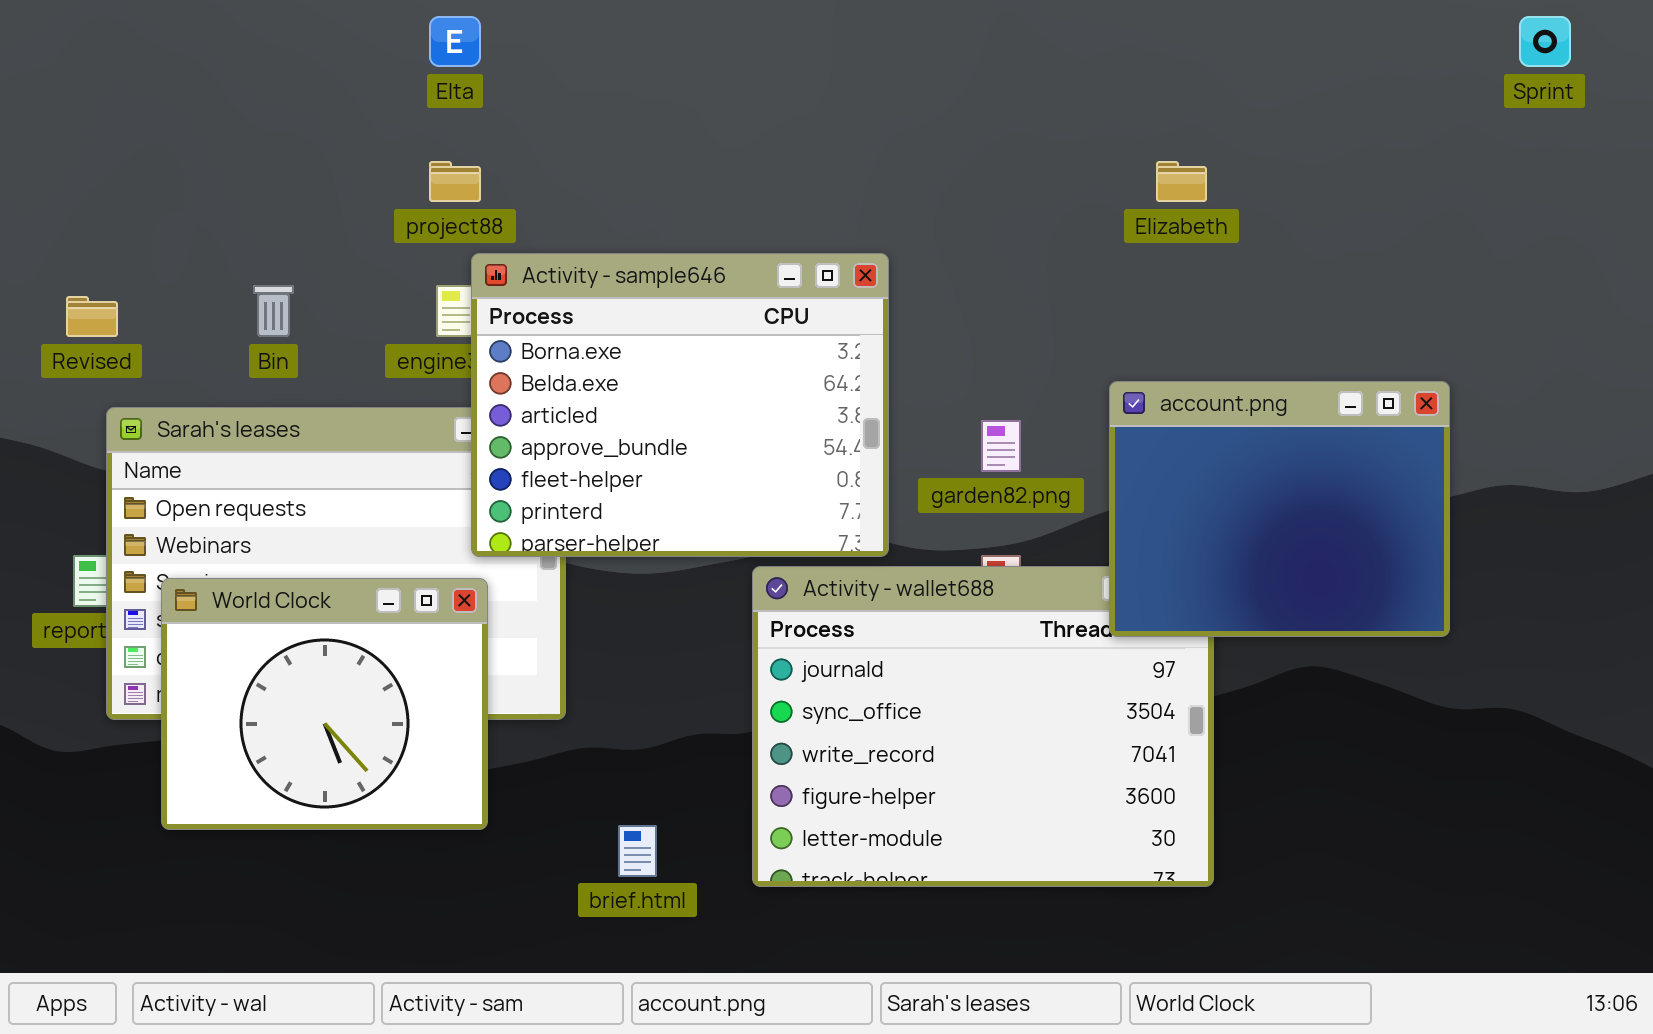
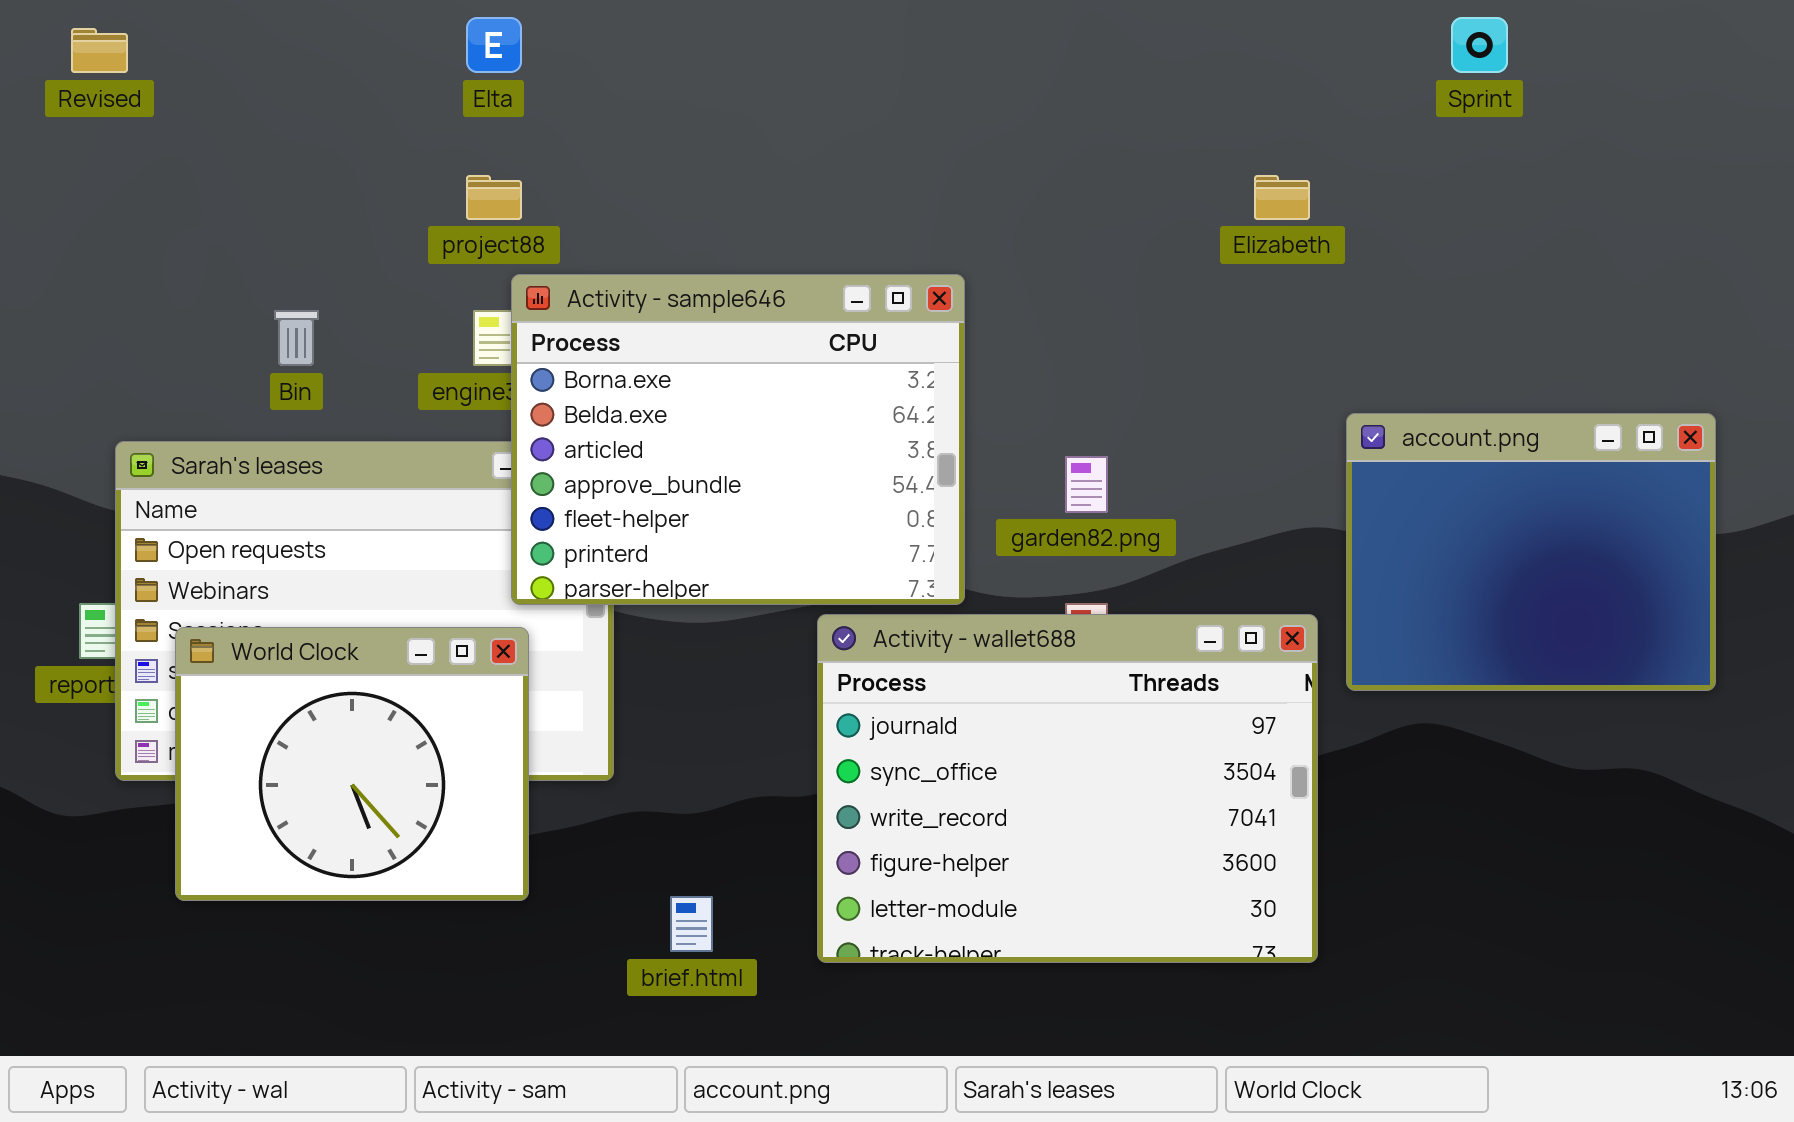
Sprint: [1519,16,1571,67] -> [1451,17,1508,73], moved
Revised: [66,296,118,337] -> [71,28,128,73], moved
account.png: [1109,381,1450,637] -> [1346,413,1716,691], moved

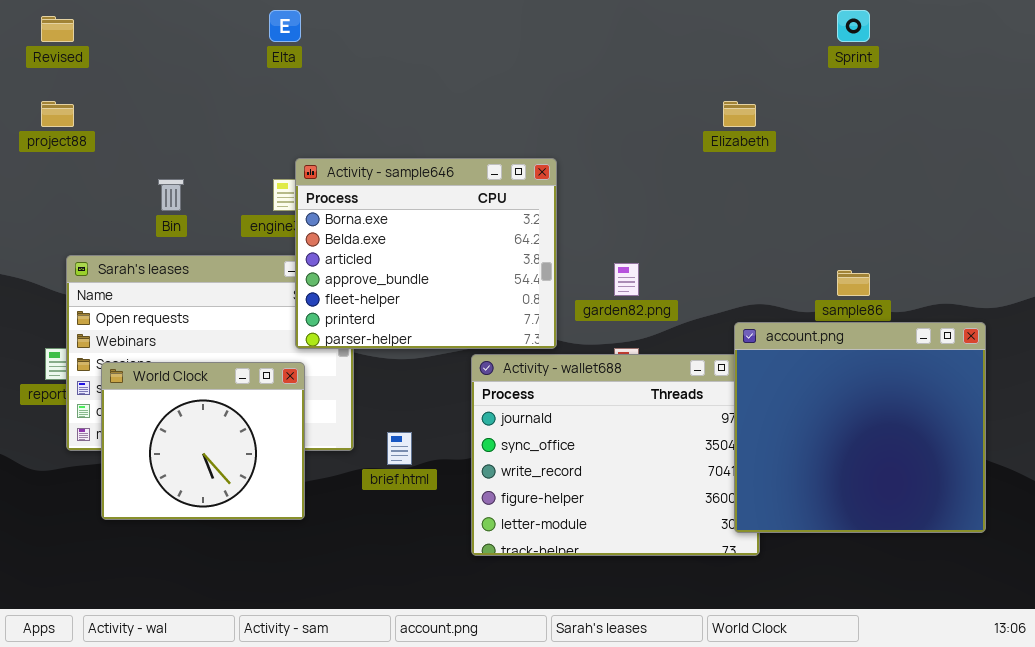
project88: [466,175,522,220] -> [41,101,74,127], moved
account.png: [1346,413,1716,691] -> [734,322,986,533], moved, resized
brief.html: [670,896,713,952] -> [387,432,412,465], moved

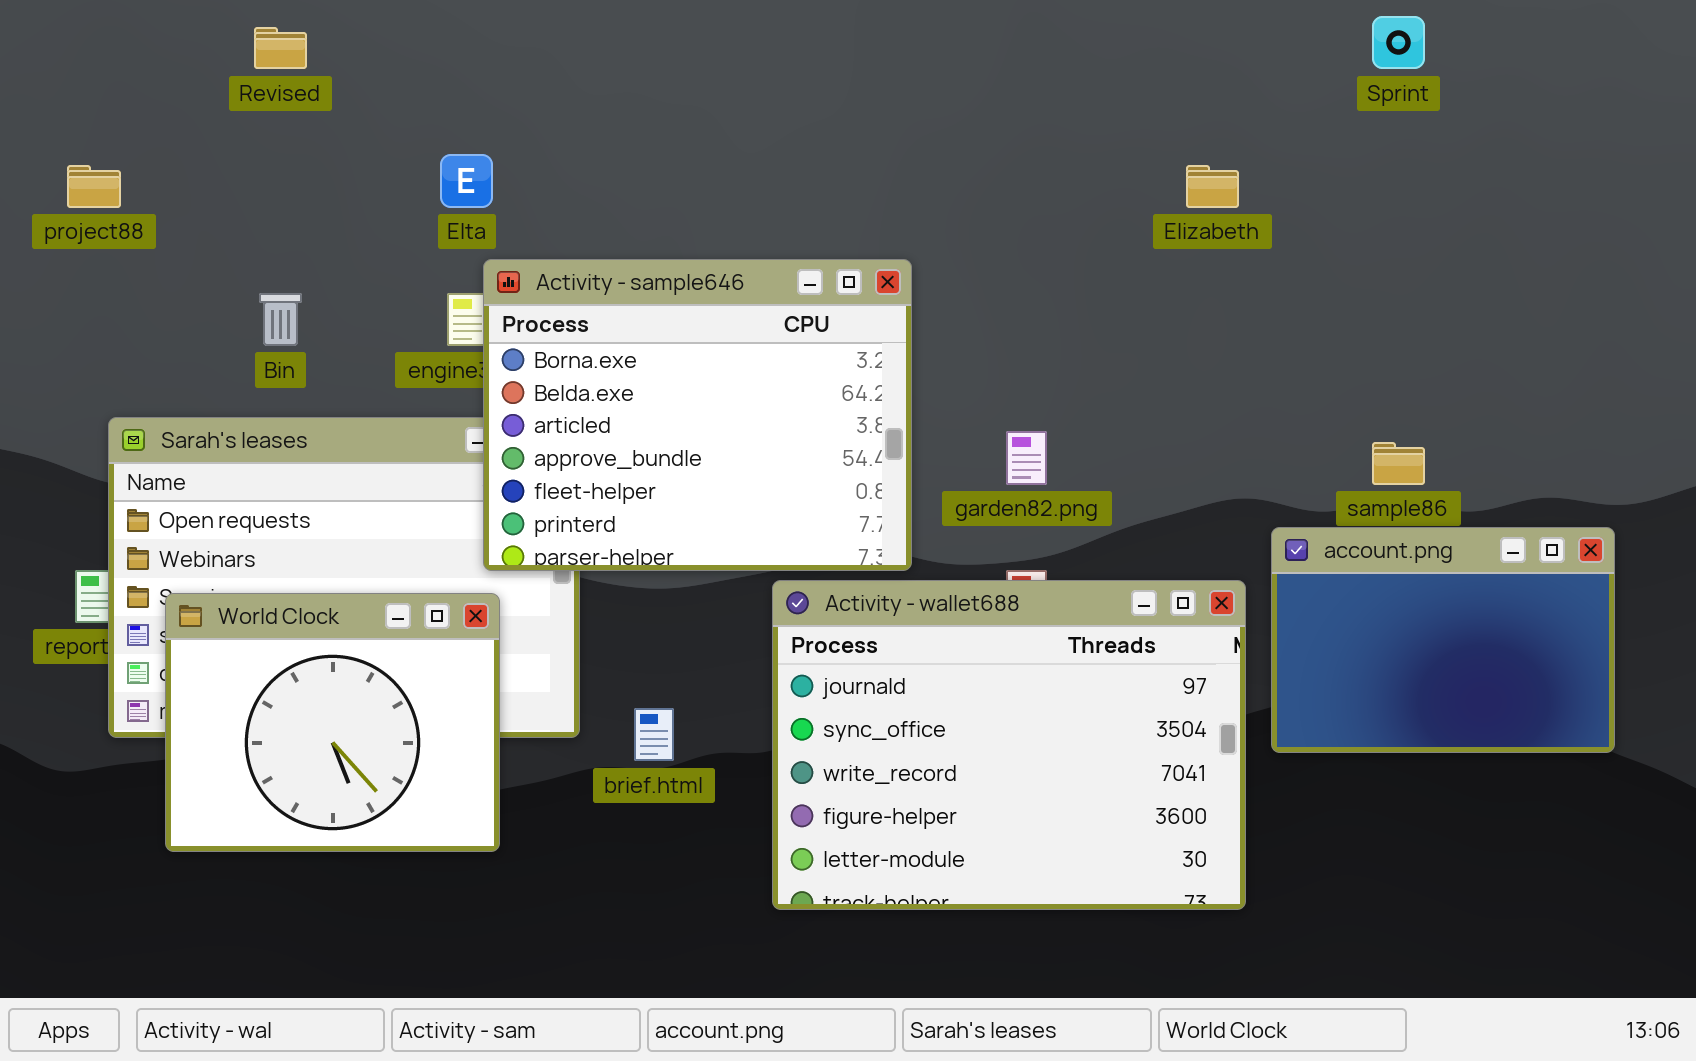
Elta: [269,10,301,42] -> [440,154,493,208], moved
Revised: [41,16,74,42] -> [254,27,307,69], moved
account.png: [734,322,986,533] -> [1271,527,1615,753], resized

